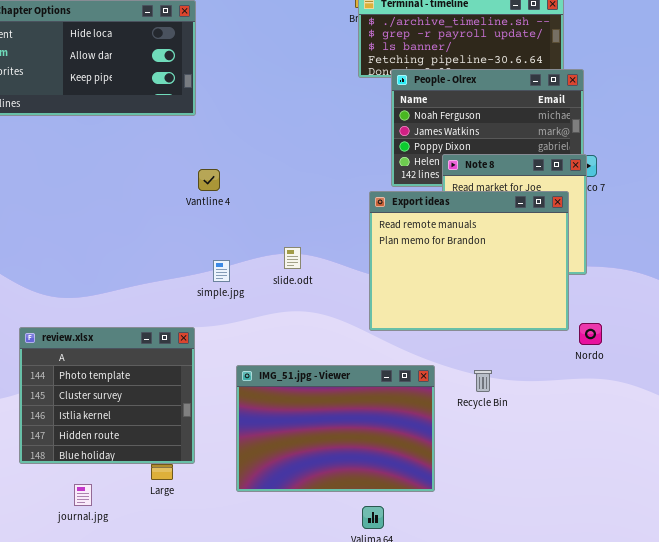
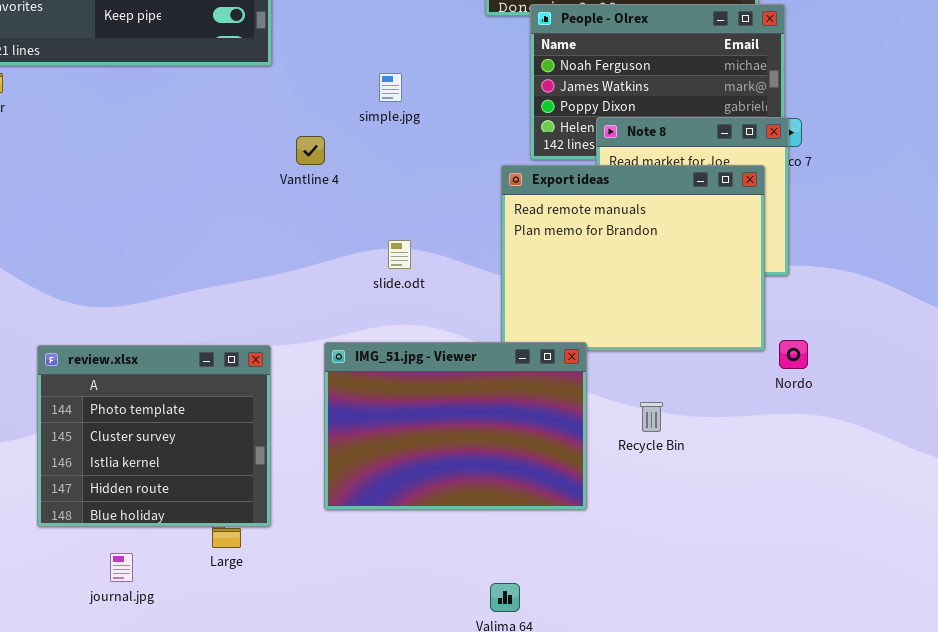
Vantline 4: [198,169,220,191] -> [296,136,325,165], moved
simple.jpg: [213,260,230,282] -> [379,73,402,102], moved
IMG_51.jpg - Viewer: [236,365,435,492] -> [324,342,587,510], moved

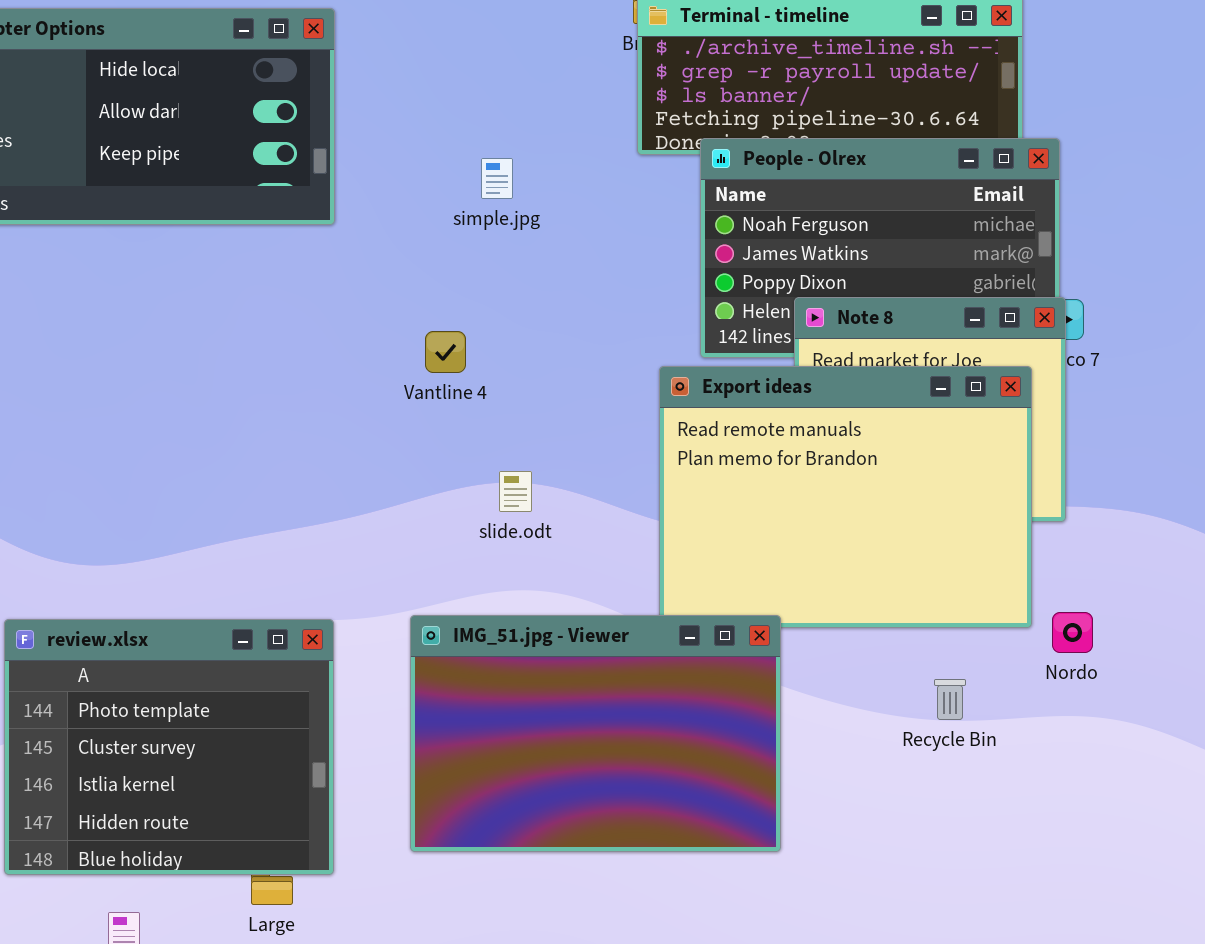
simple.jpg: [379,73,402,102] -> [481,158,513,199], moved
Vantline 4: [296,136,325,165] -> [425,331,466,373], moved
Recycle Bin: [640,402,663,432] -> [934,679,966,720], moved

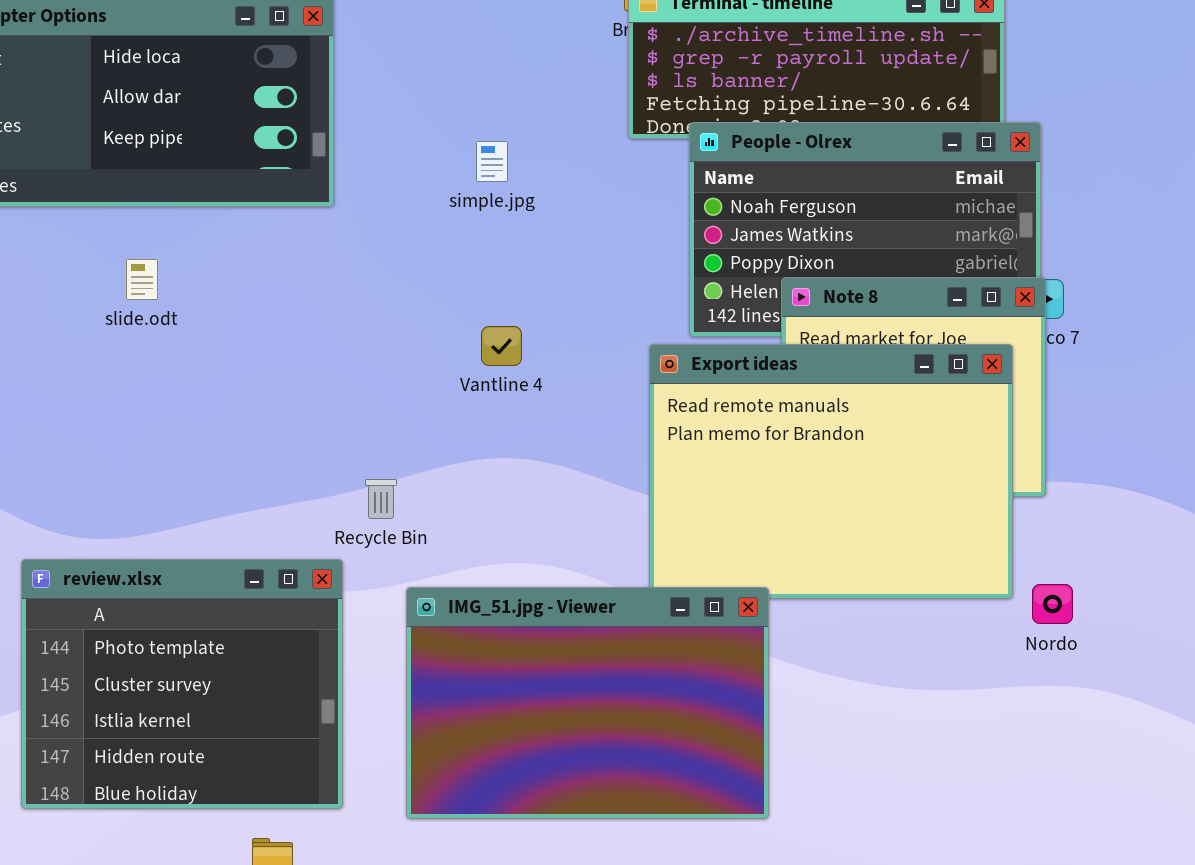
Vantline 4: [425,331,466,373] -> [481,326,522,366], moved
slide.odt: [499,471,532,512] -> [126,259,158,300], moved
review.xlsx: [4,619,334,875] -> [21,559,343,809], moved
Recycle Bin: [934,679,966,720] -> [365,479,397,519], moved

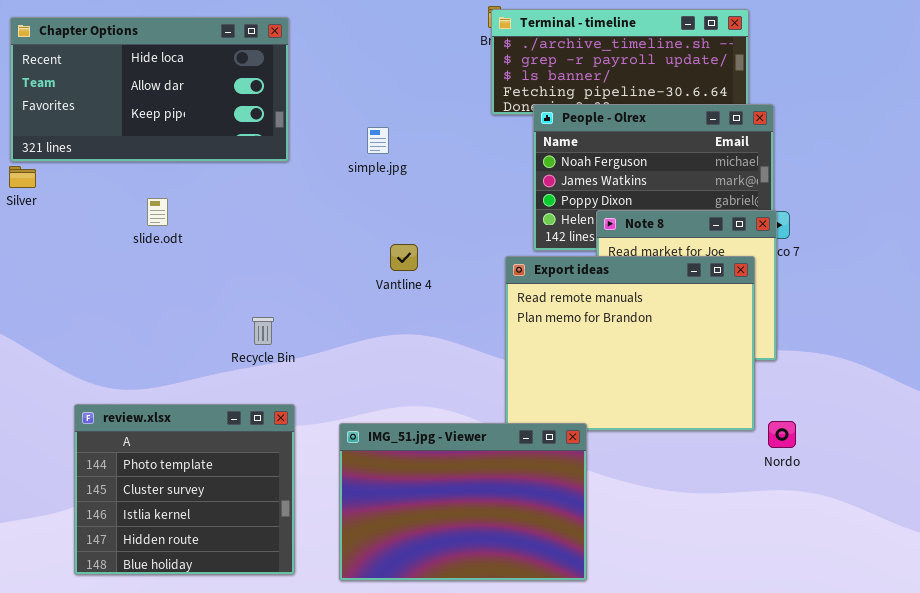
simple.jpg: [476,141,508,182] -> [367,127,389,154], moved
Recycle Bin: [365,479,397,519] -> [252,317,274,345], moved

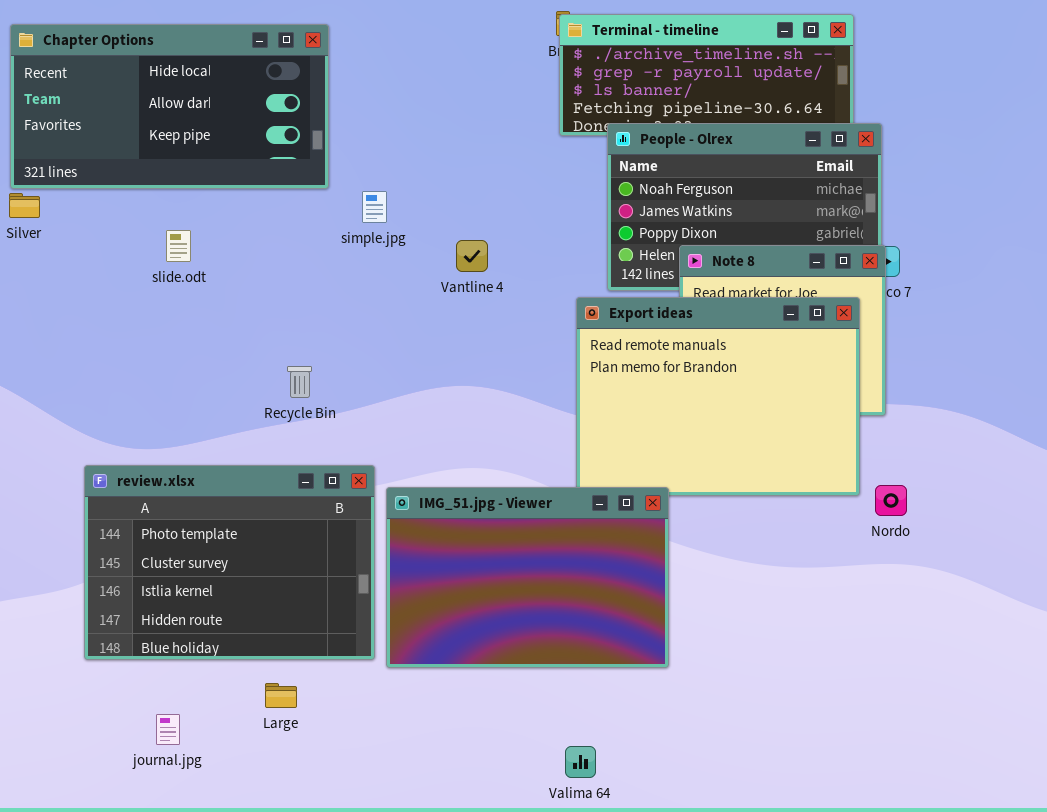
simple.jpg: [367,127,389,154] -> [362,191,387,223], moved
Vantline 4: [390,244,418,271] -> [456,240,488,272], moved
review.xlsx: [74,404,295,575] -> [84,465,375,660], resized

